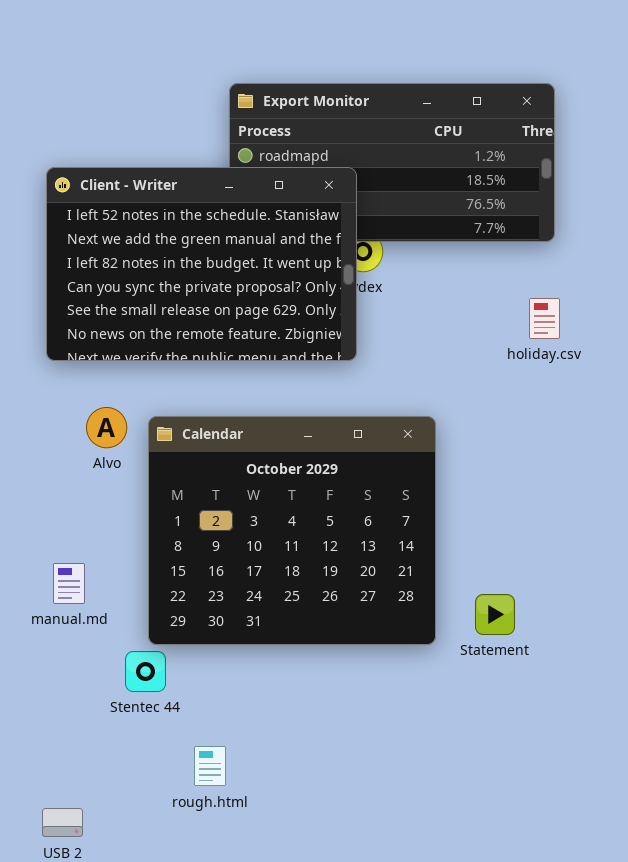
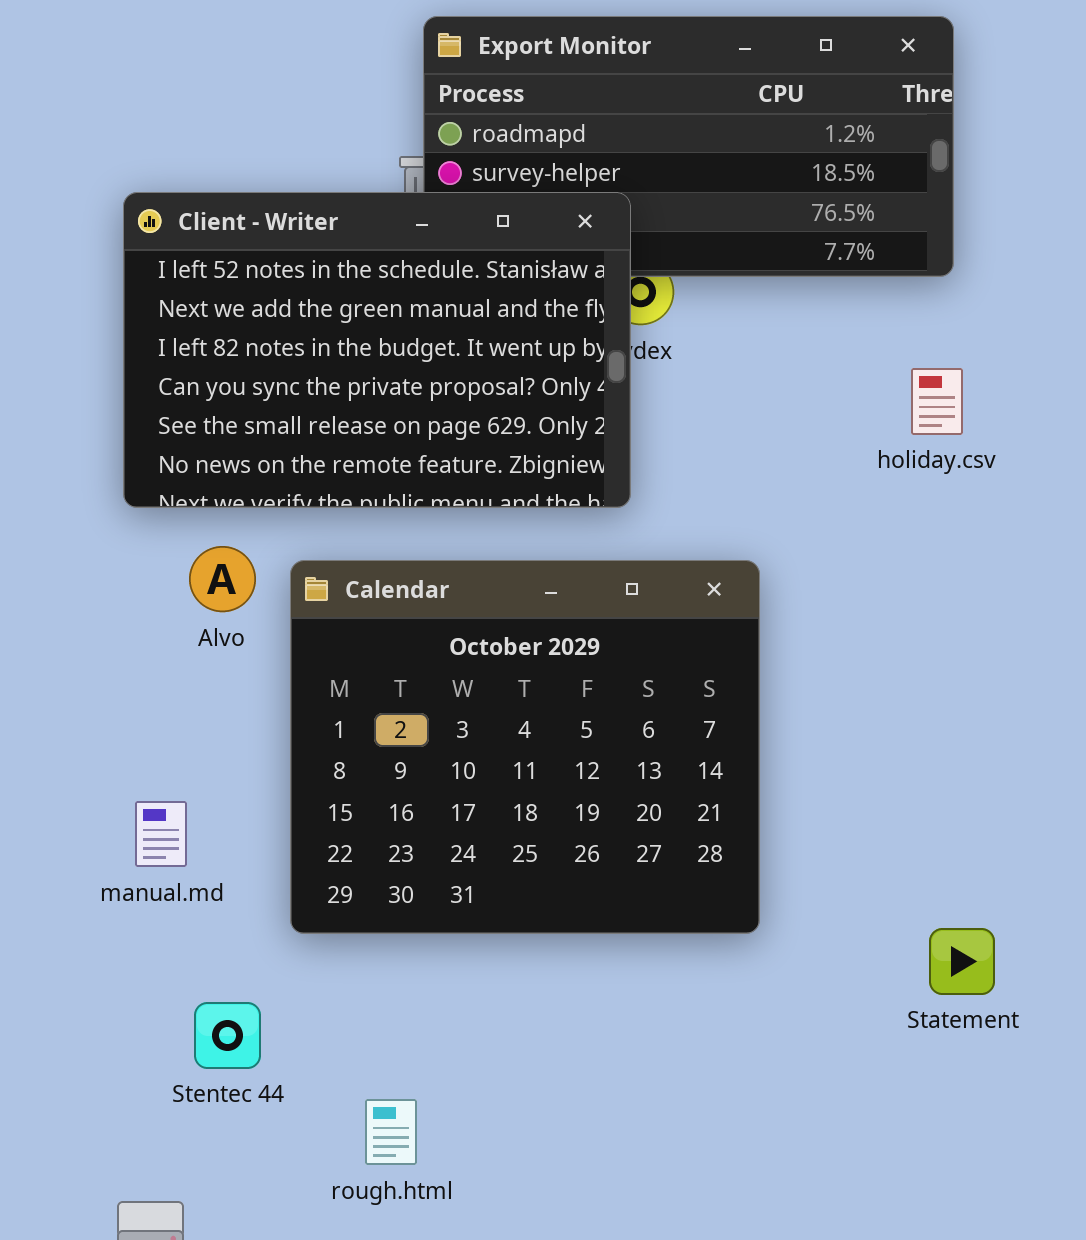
Client - Writer: [46,167,357,361] -> [123,192,631,508], moved
Statement: [475,594,515,635] -> [929,928,995,995], moved
Stentec 44: [125,651,166,692] -> [194,1002,261,1069], moved

